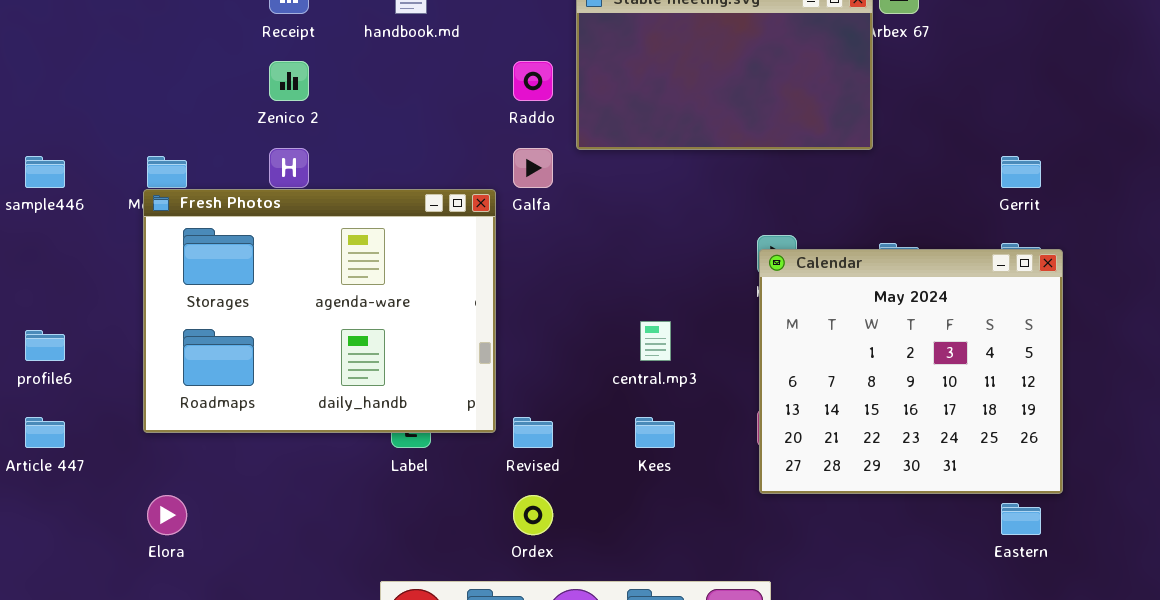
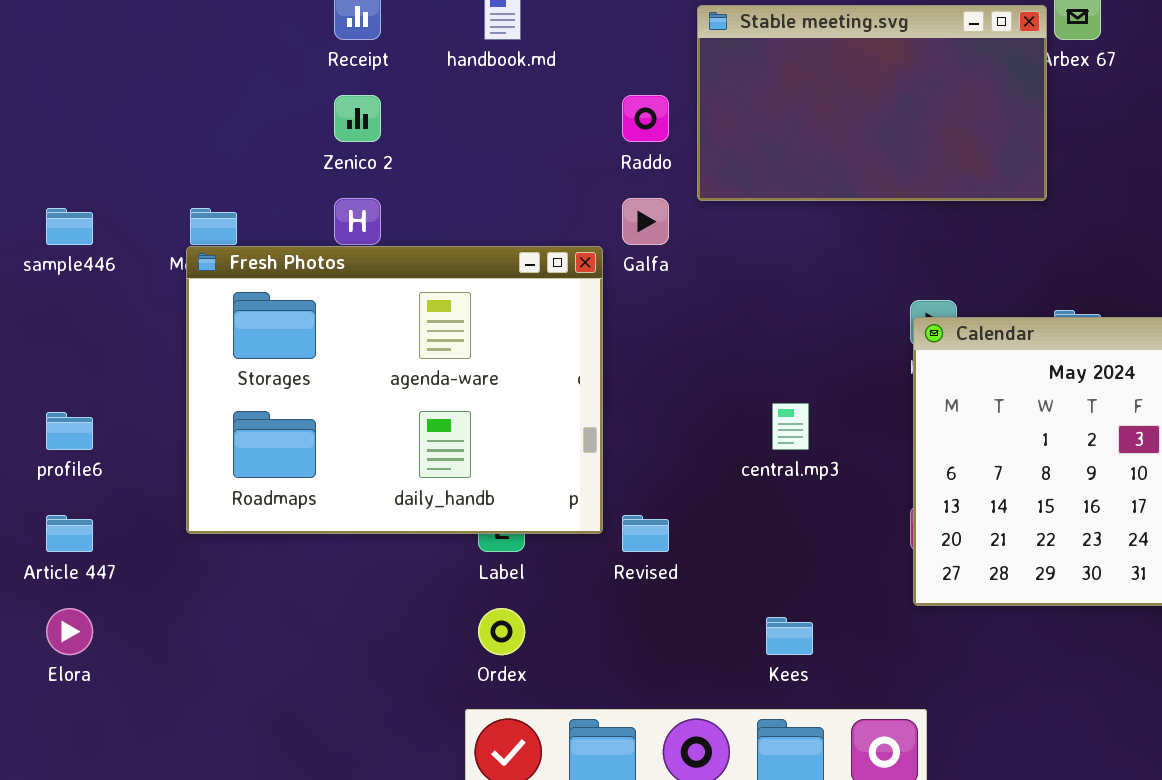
Kees: [635,417,675,448] -> [766,617,813,655], moved
Elora: [147,495,187,535] -> [46,608,93,655], moved
Ordex: [513,495,553,535] -> [478,608,525,655], moved

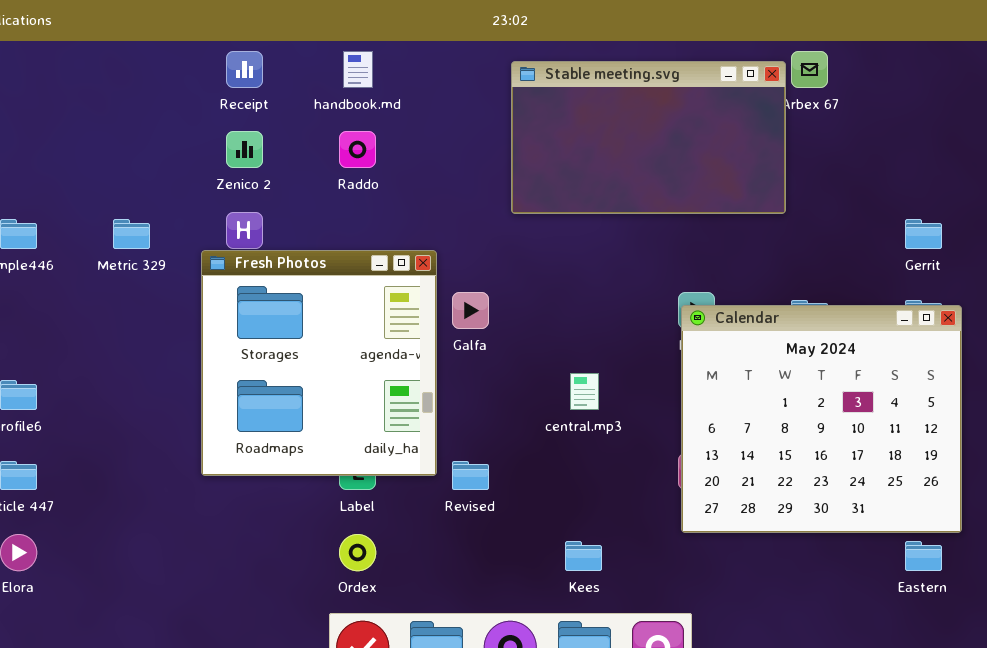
Raddo: [622,95,669,142] -> [339,131,376,168], moved
Galfa: [622,198,669,245] -> [452,292,489,329], moved
Fresh Photos: [186,246,603,534] -> [201,250,437,476], resized

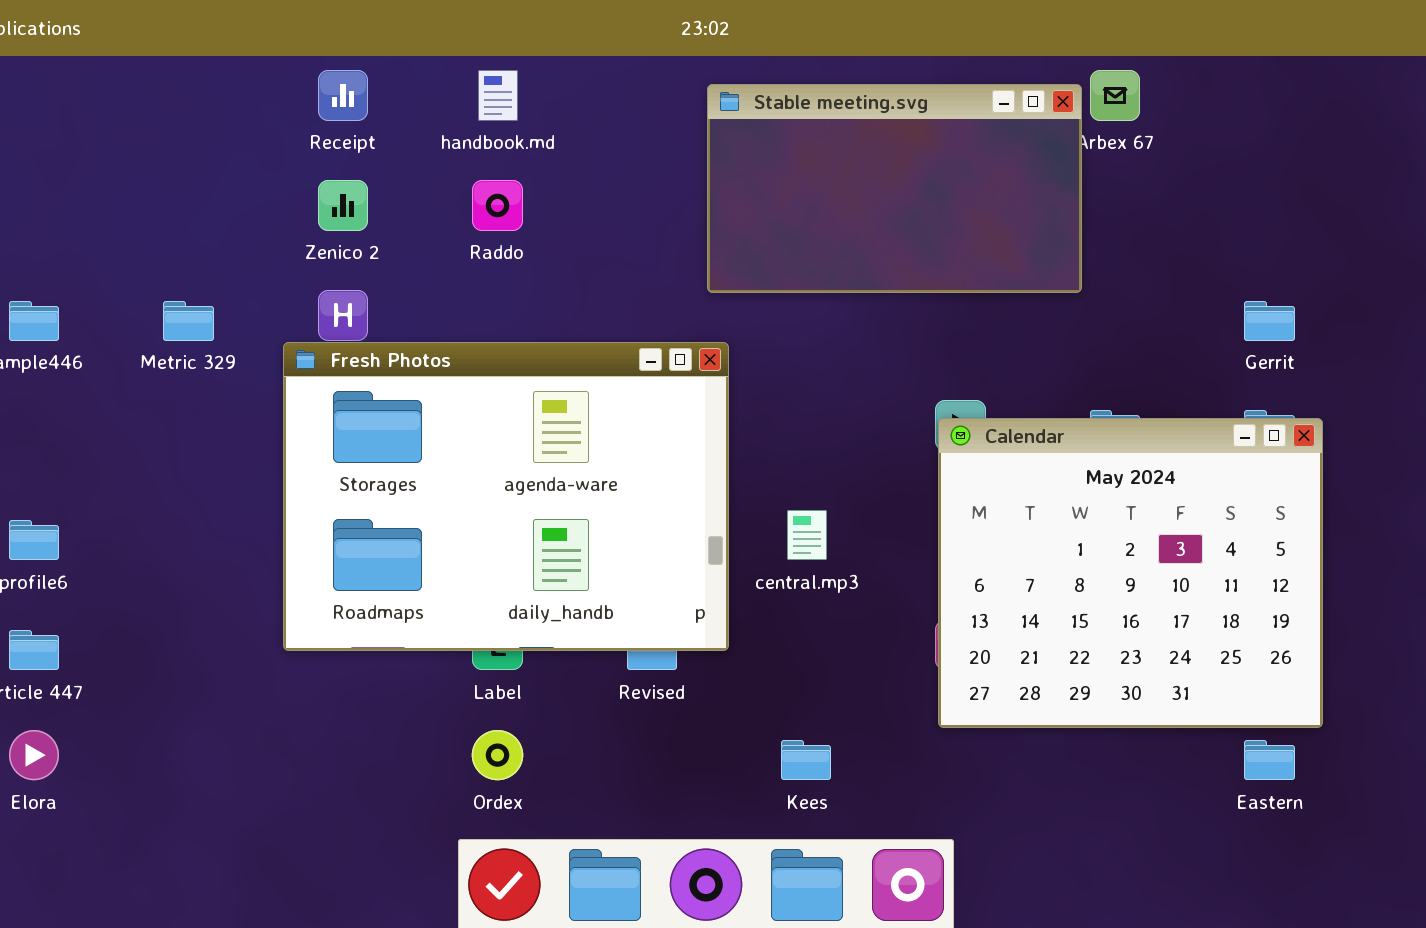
Fresh Photos: [201,250,437,476] -> [283,342,729,651], resized

